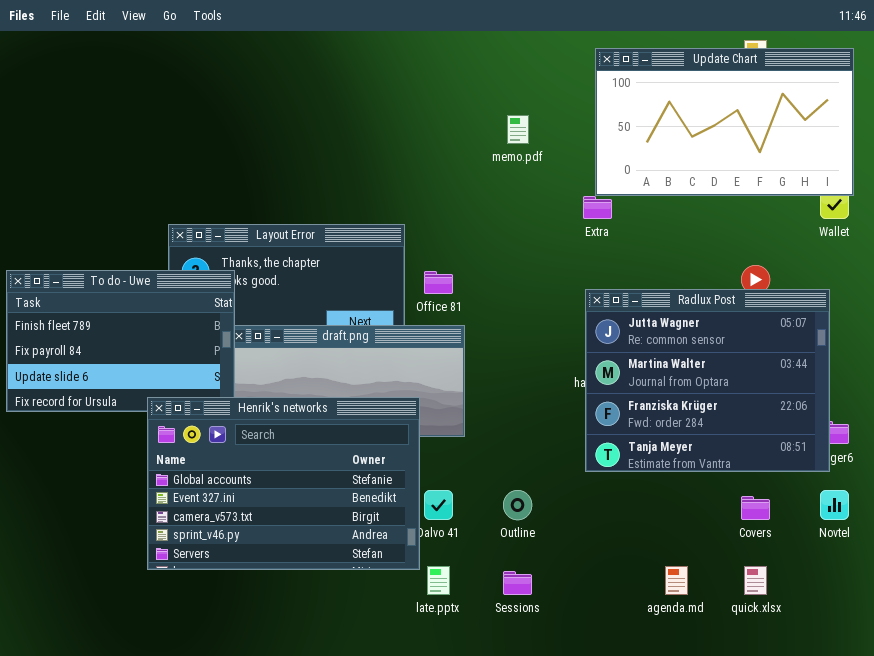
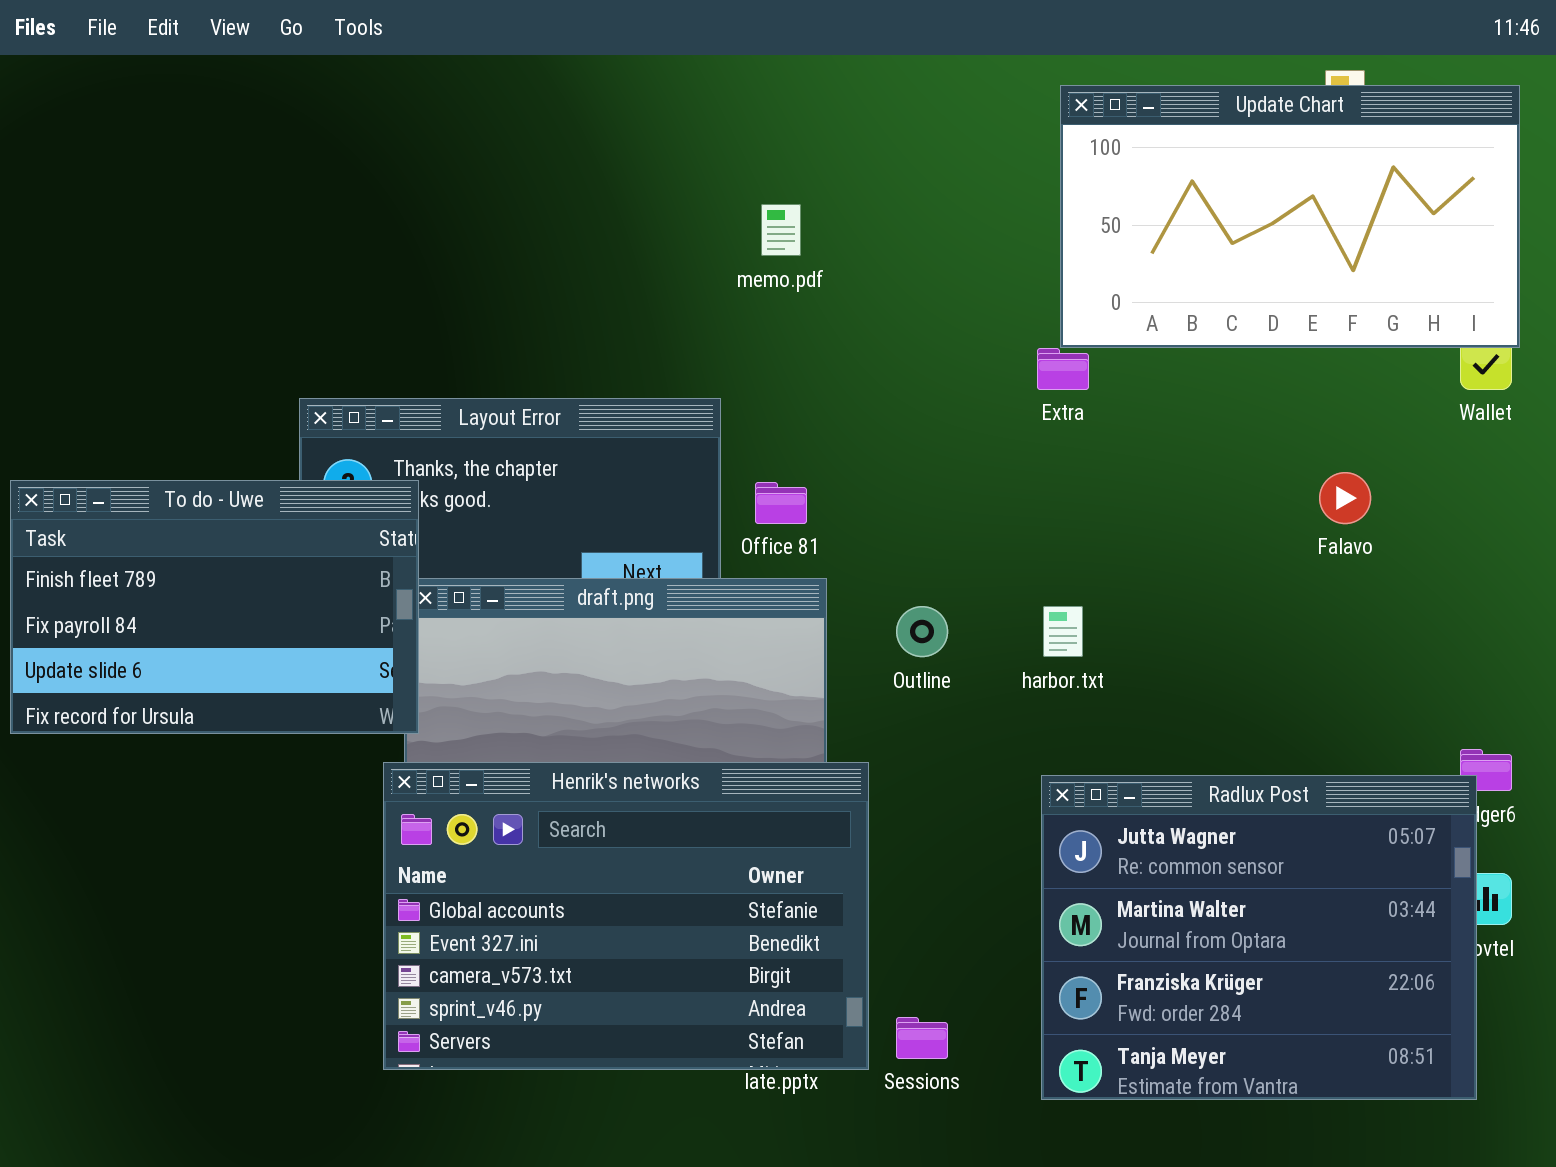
memo.pdf: [507,115,529,144] -> [761,204,801,256], moved
Radlux Post: [585,289,830,472] -> [1041,775,1477,1100], moved
Henrik's networks: [147,397,420,570] -> [383,762,869,1070], moved
Outline: [503,490,532,520] -> [896,606,948,657], moved

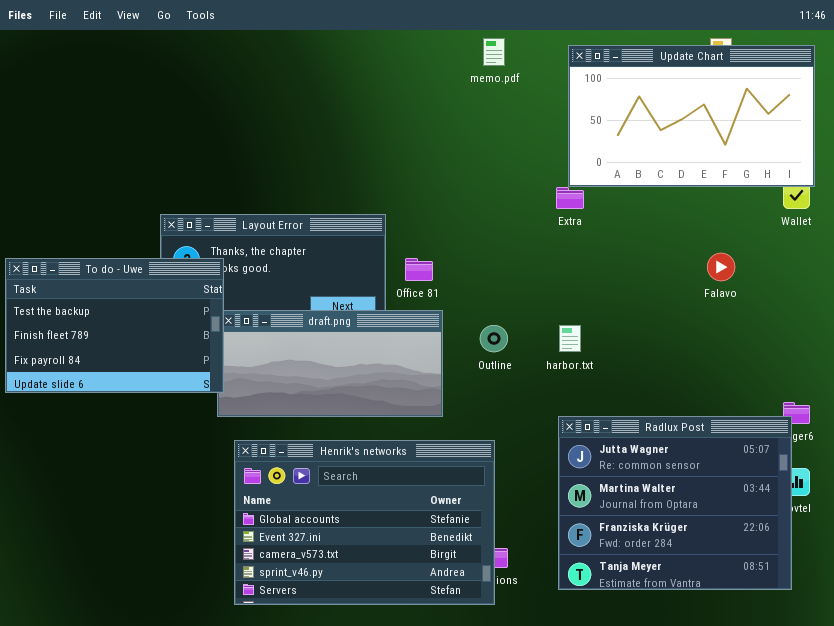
memo.pdf: [761,204,801,256] -> [483,38,505,66], moved
To do - Uwe: [10,480,419,734] -> [5,258,224,393], scrolled up 1 row
Henrik's networks: [383,762,869,1070] -> [234,440,495,605], moved

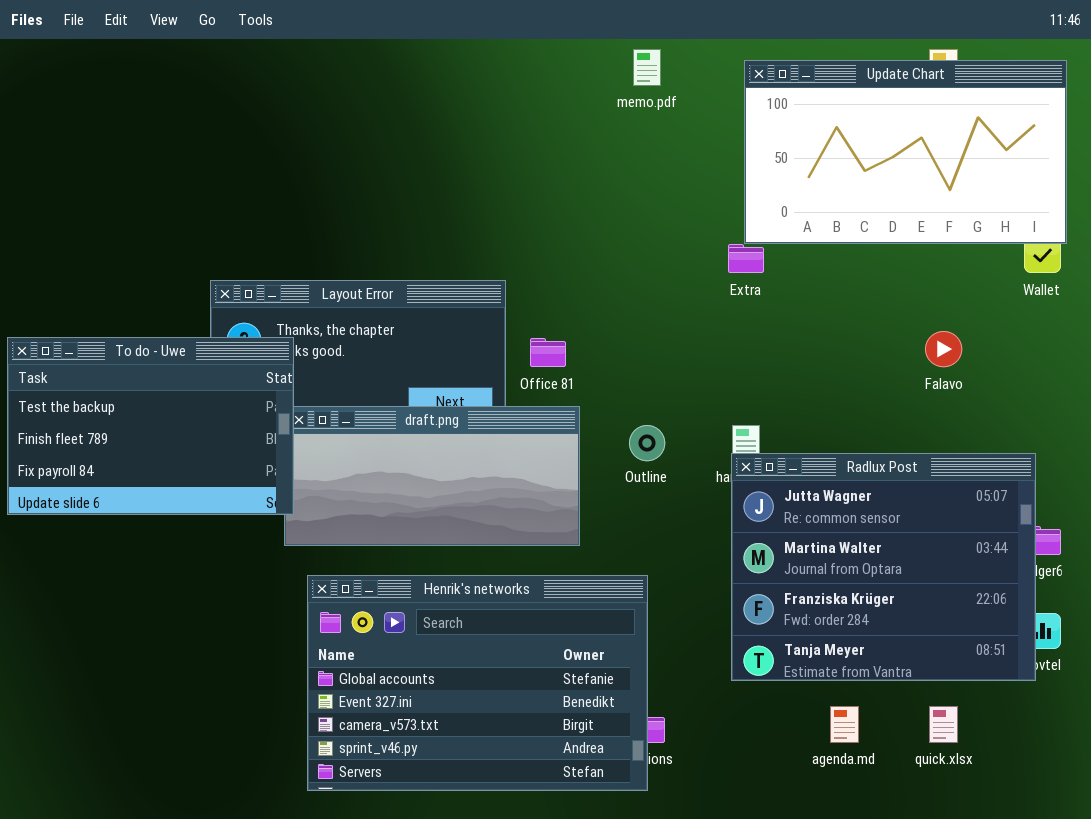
Radlux Post: [558,416,792,590] -> [731,453,1036,681], moved

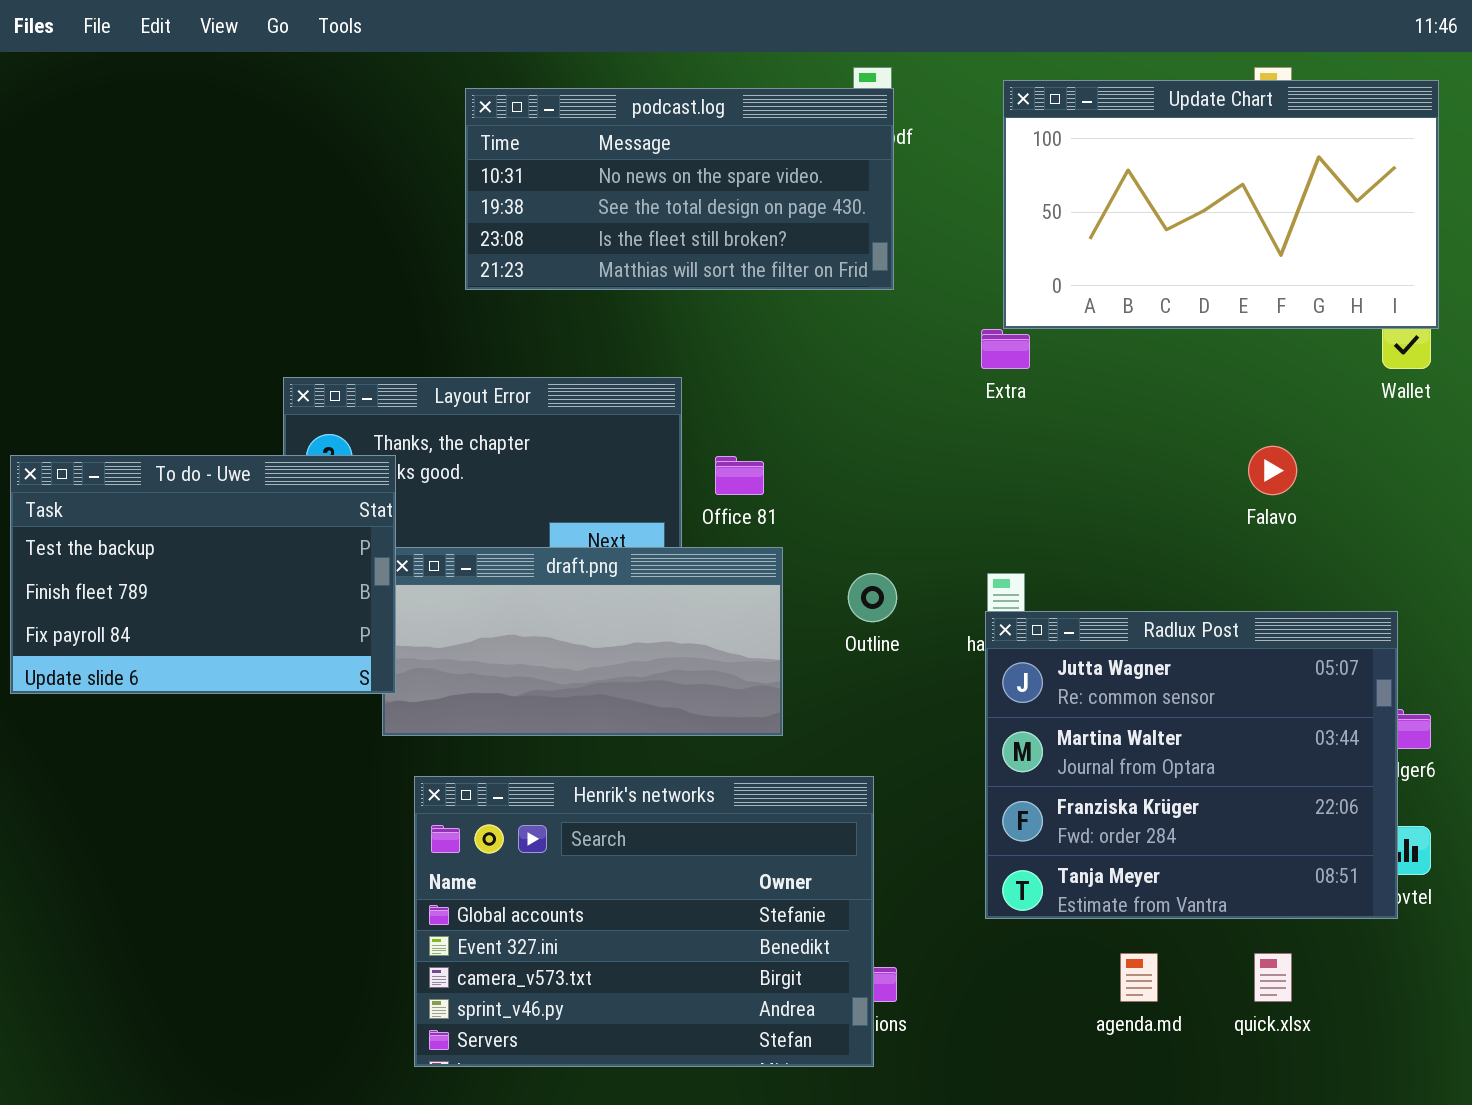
podcast.log: none -> [465,88,894,290], opened

